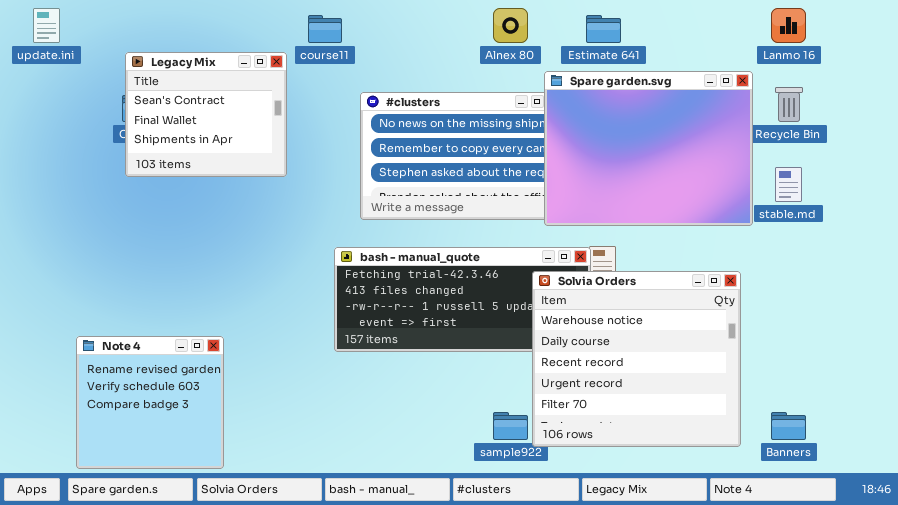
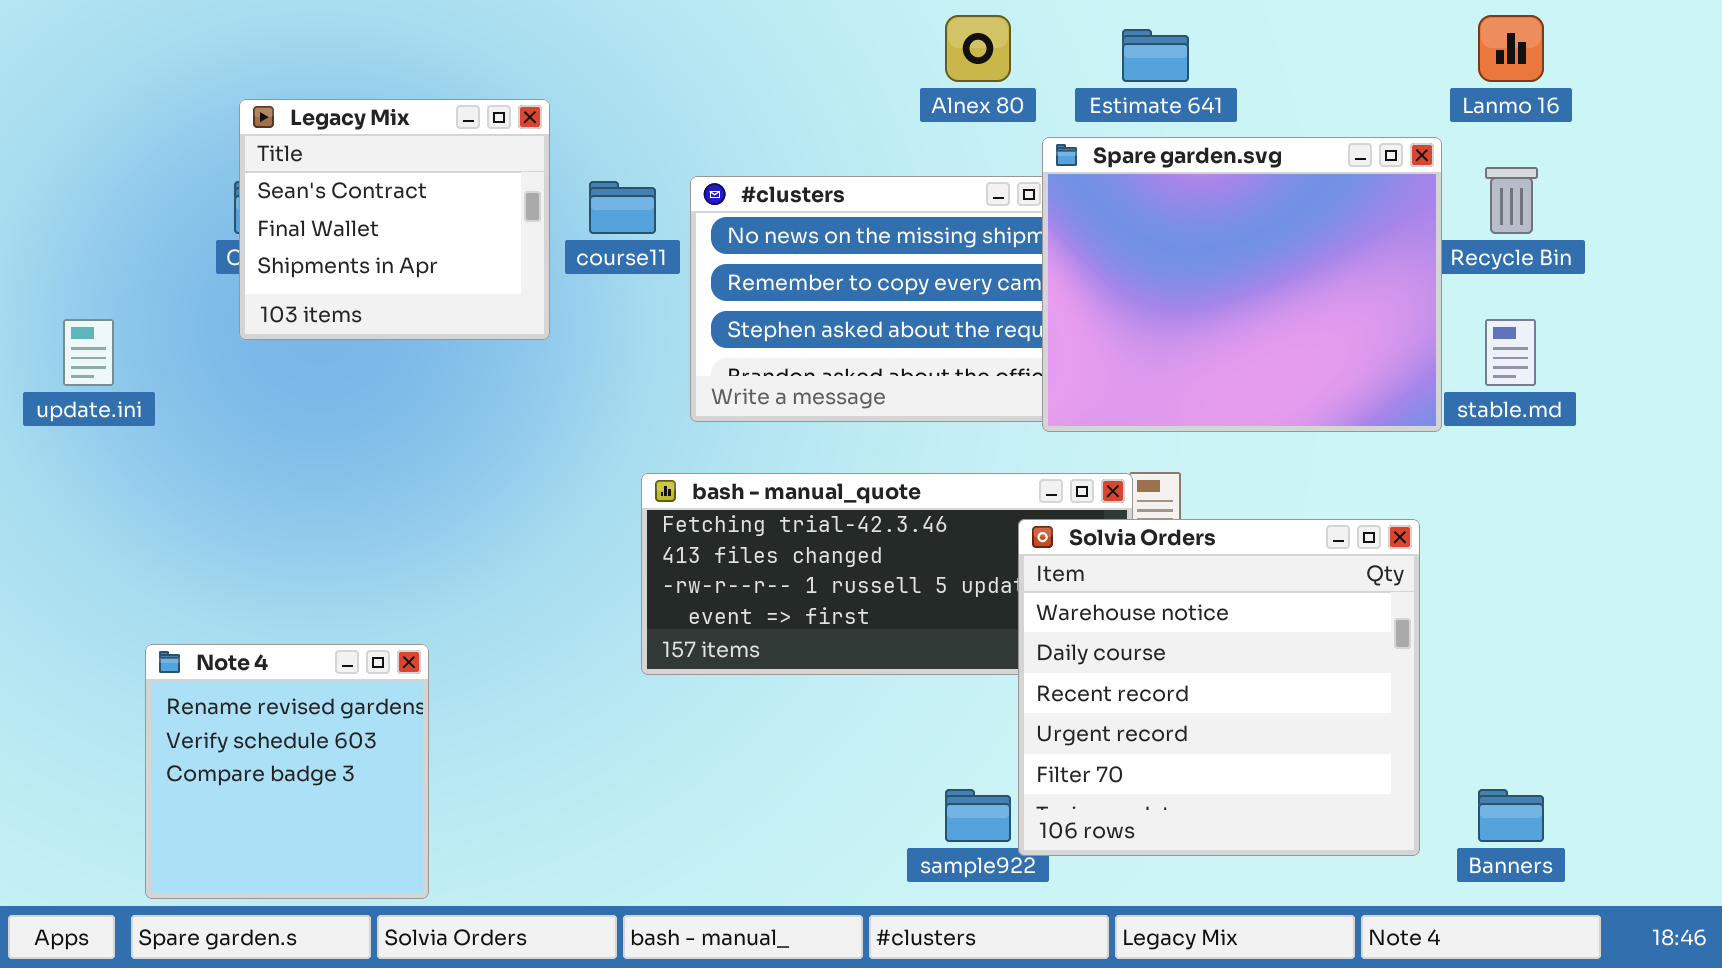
update.ini: [33,8,60,43] -> [63,319,114,386], moved
course11: [308,15,342,43] -> [589,181,656,234], moved

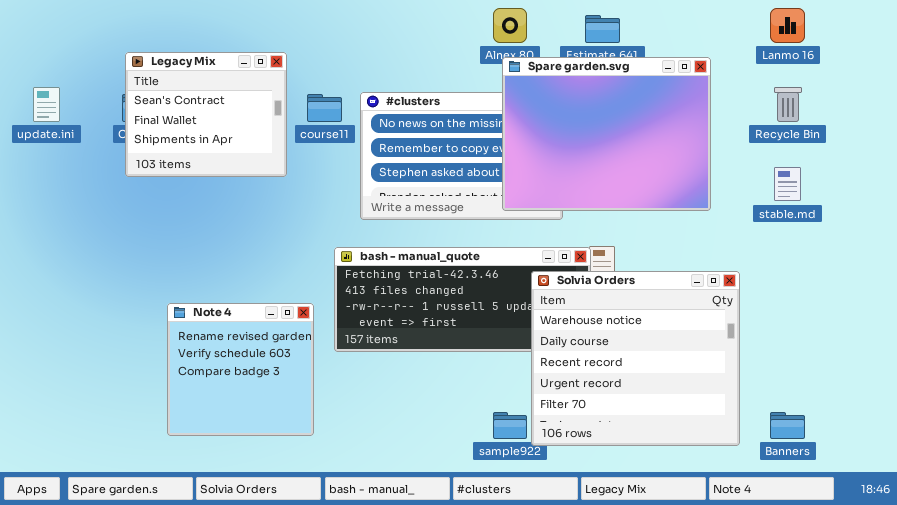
Spare garden.svg: [1042,137,1442,432] -> [502,57,711,211], moved
update.ini: [63,319,114,386] -> [33,87,60,122], moved
Note 4: [145,644,429,899] -> [167,303,314,436], moved

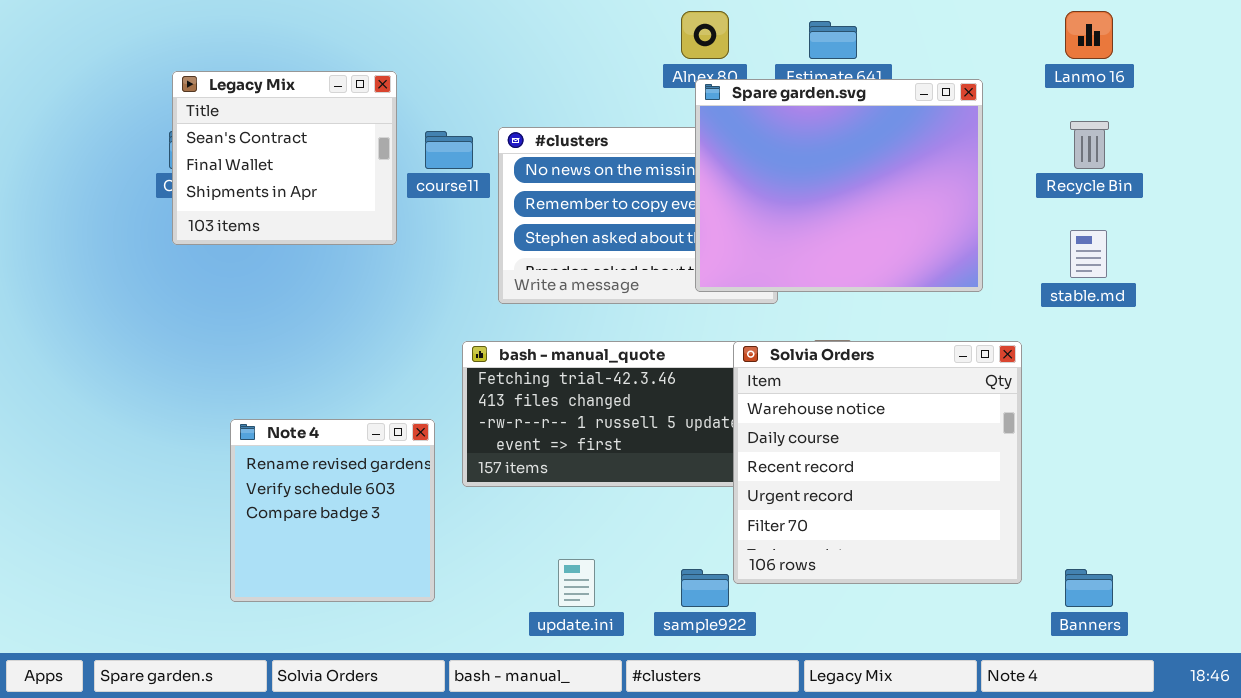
update.ini: [33,87,60,122] -> [558,559,595,607], moved
Solvia Orders: [531,271,740,446] -> [733,341,1022,584], moved

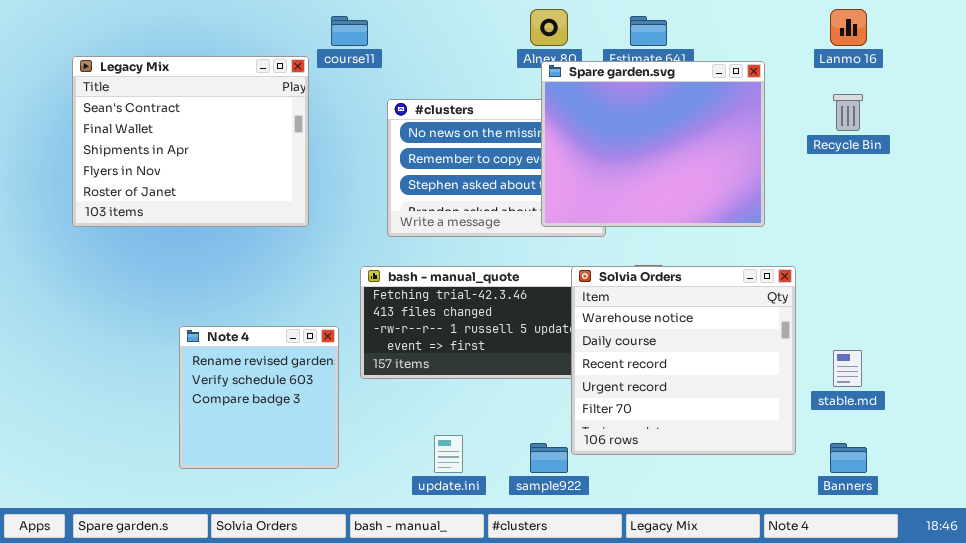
Legacy Mix: [172,71,397,245] -> [72,56,309,227], resized
course11: [425,131,473,169] -> [331,16,368,46], moved
stable.md: [1070,230,1107,278] -> [833,350,862,387], moved

